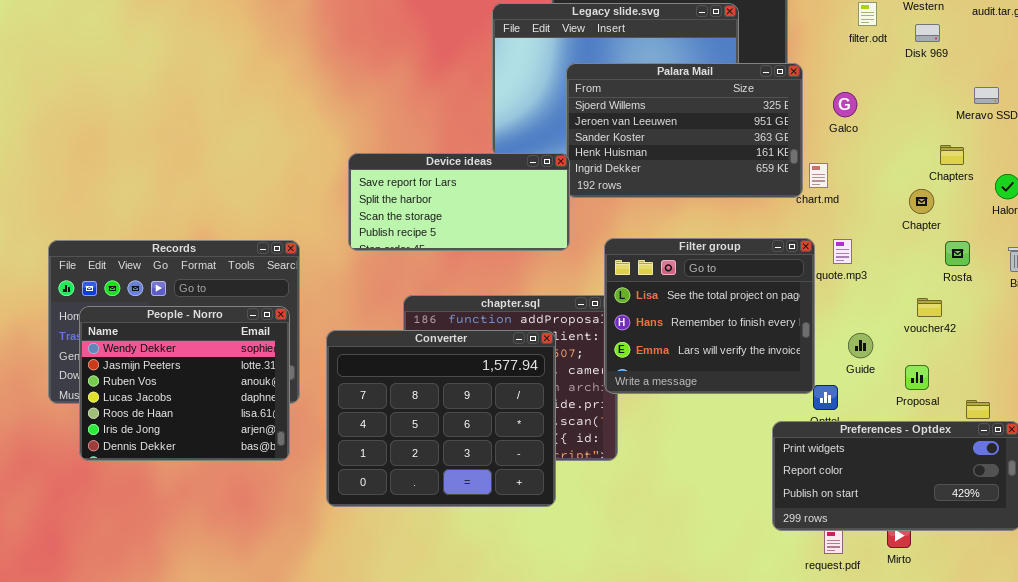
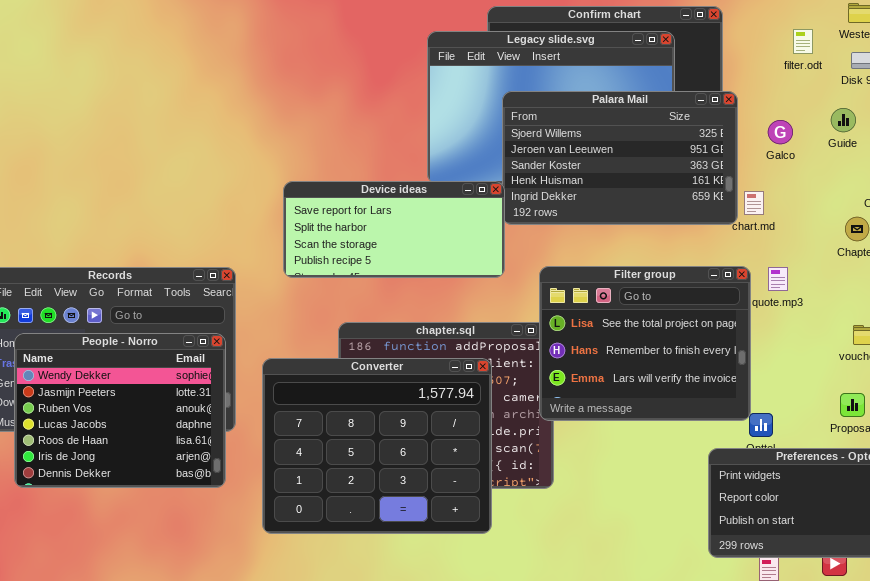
Guide: [848,333,873,358] -> [831,108,856,132], moved

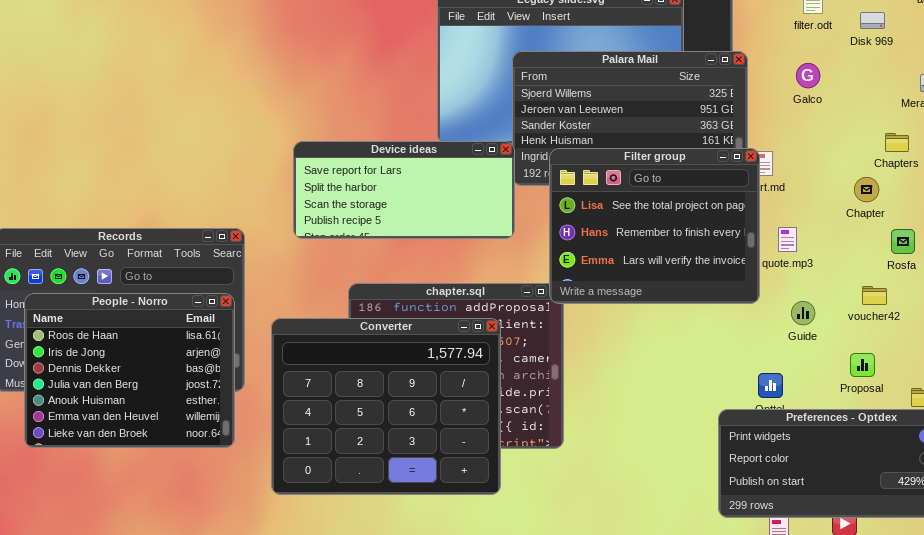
Guide: [831,108,856,132] -> [791,301,815,325], moved
Galco: [768,120,793,144] -> [796,63,820,88], moved
Filter group: [539,266,751,421] -> [549,148,760,304], moved
People - Norro: [14,333,226,488] -> [24,293,235,448], scrolled down 4 rows

